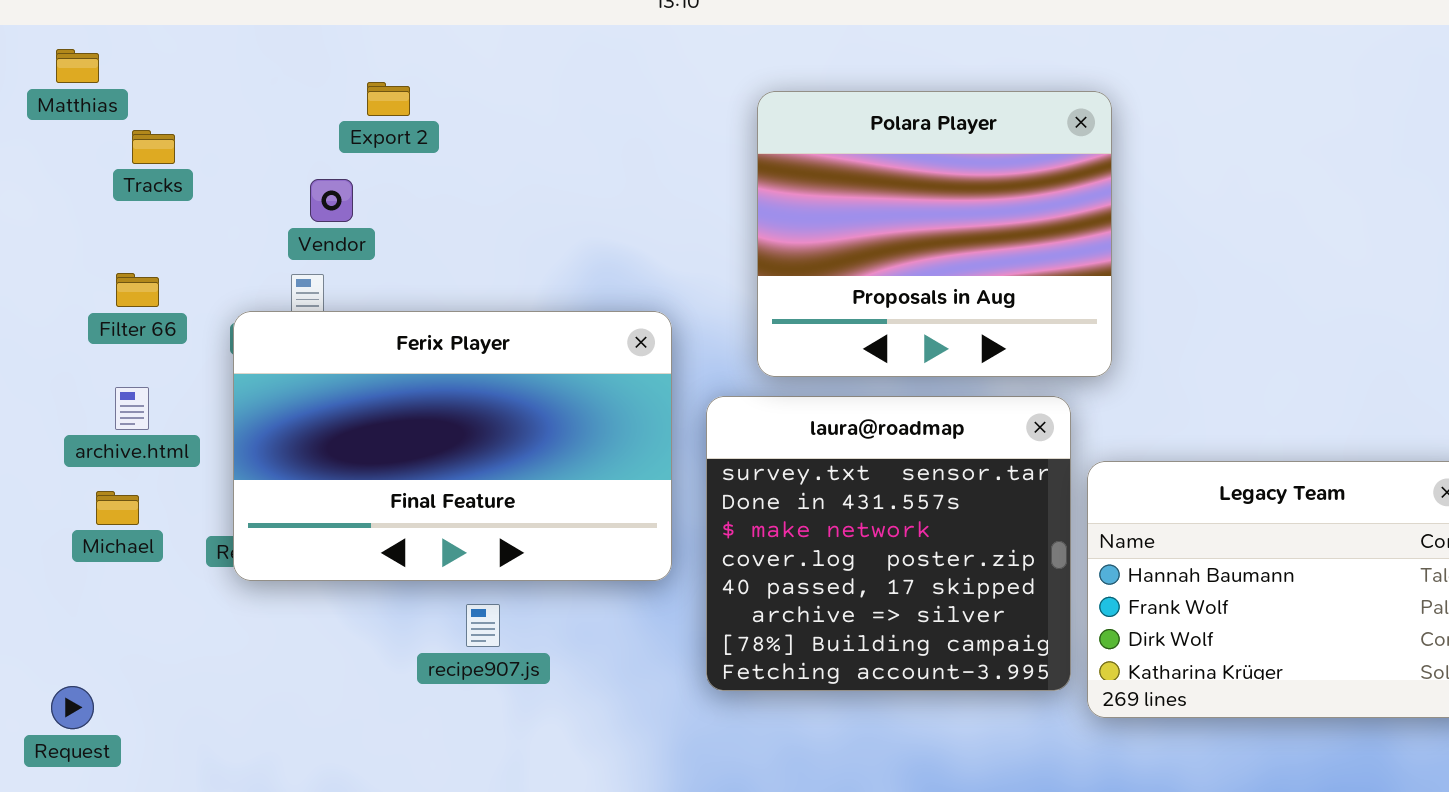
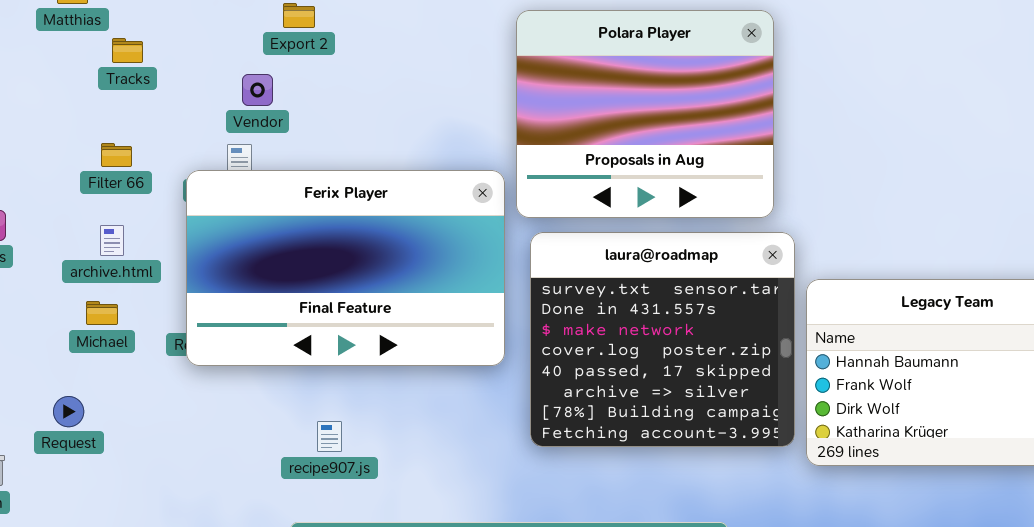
Polara Player: [757,91,1112,377] -> [516,10,774,218], moved
recipe907.js: [466,604,500,647] -> [317,421,342,452], moved
Request: [51,686,94,729] -> [53,396,84,427], moved

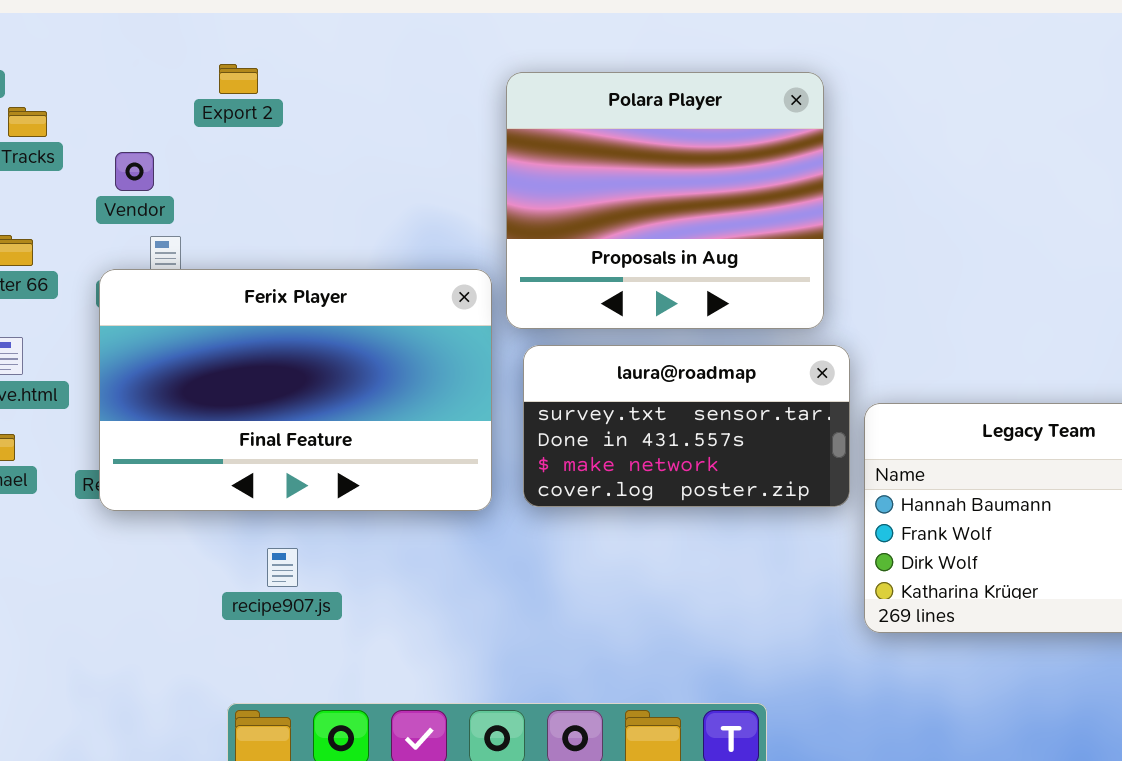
Vendor: [242,74,273,106] -> [115,152,154,191], moved
laura@roadmap: [530,232,795,447] -> [523,345,850,507], resized
recipe907.js: [317,421,342,452] -> [267,548,298,587], moved

